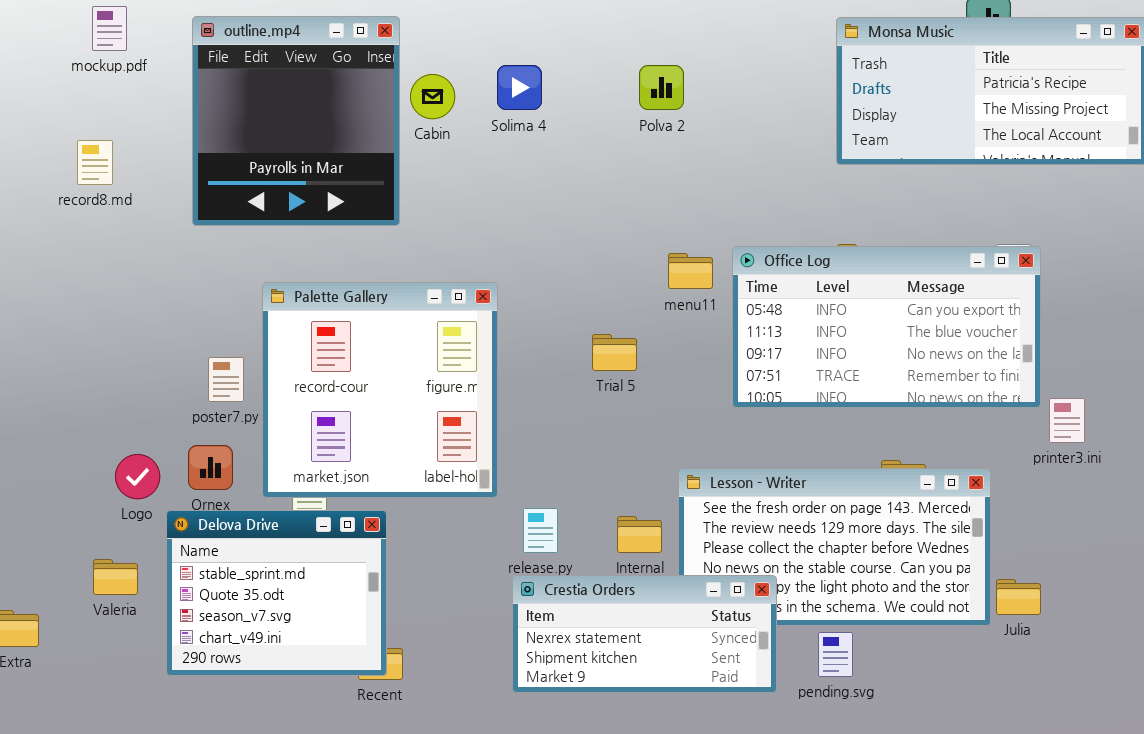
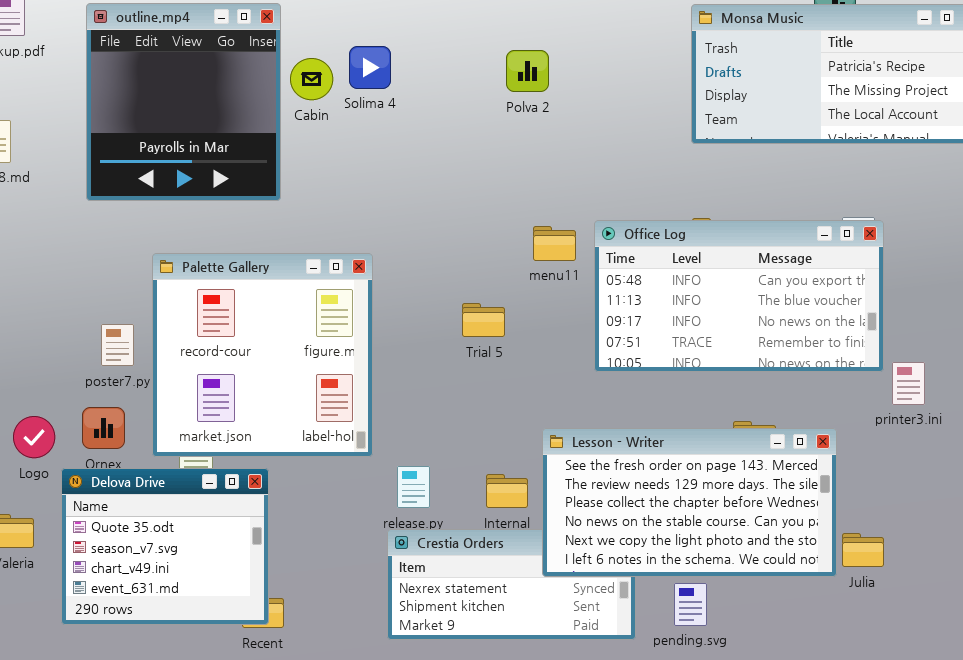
Solima 4: [497,65,542,110] -> [349,46,391,89], moved
Lesson - Writer: [678,468,991,626] -> [542,428,837,577], raised
Delova Drive: [166,510,387,676] -> [61,468,269,625], scrolled down 1 row

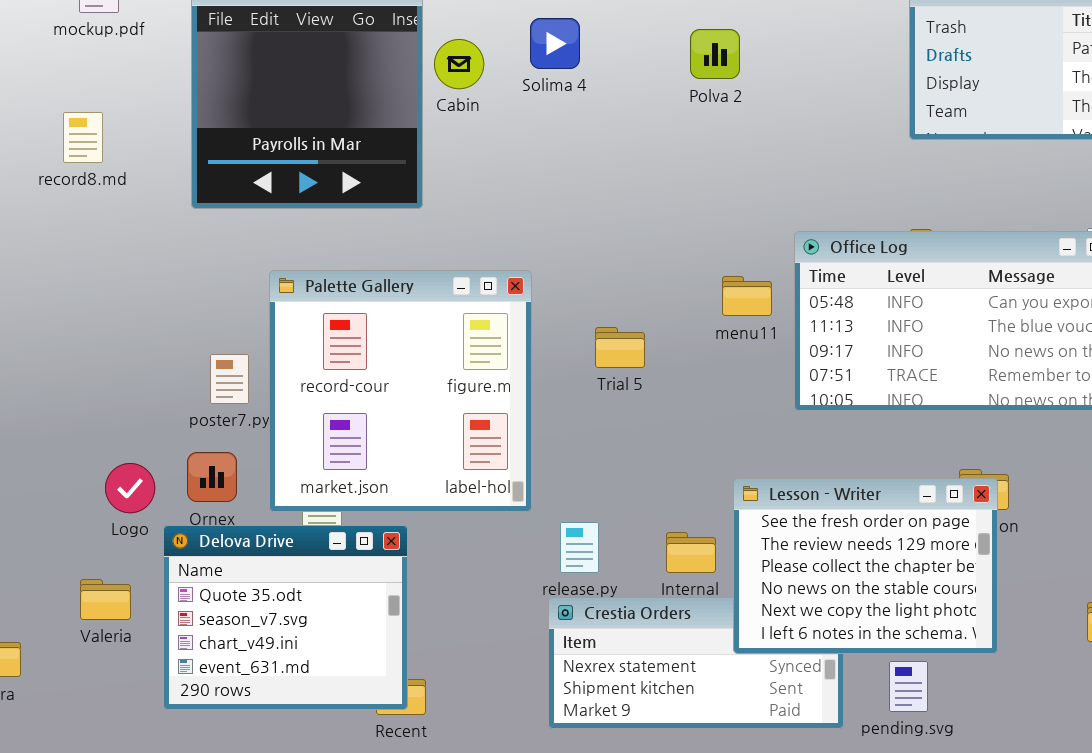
Solima 4: [349,46,391,89] -> [530,18,580,69], moved
menu11: [533,226,576,261] -> [722,276,772,316], moved
Trial 5: [462,303,505,337] -> [595,327,645,368], moved
Lesson - Writer: [542,428,837,577] -> [733,478,998,654], resized

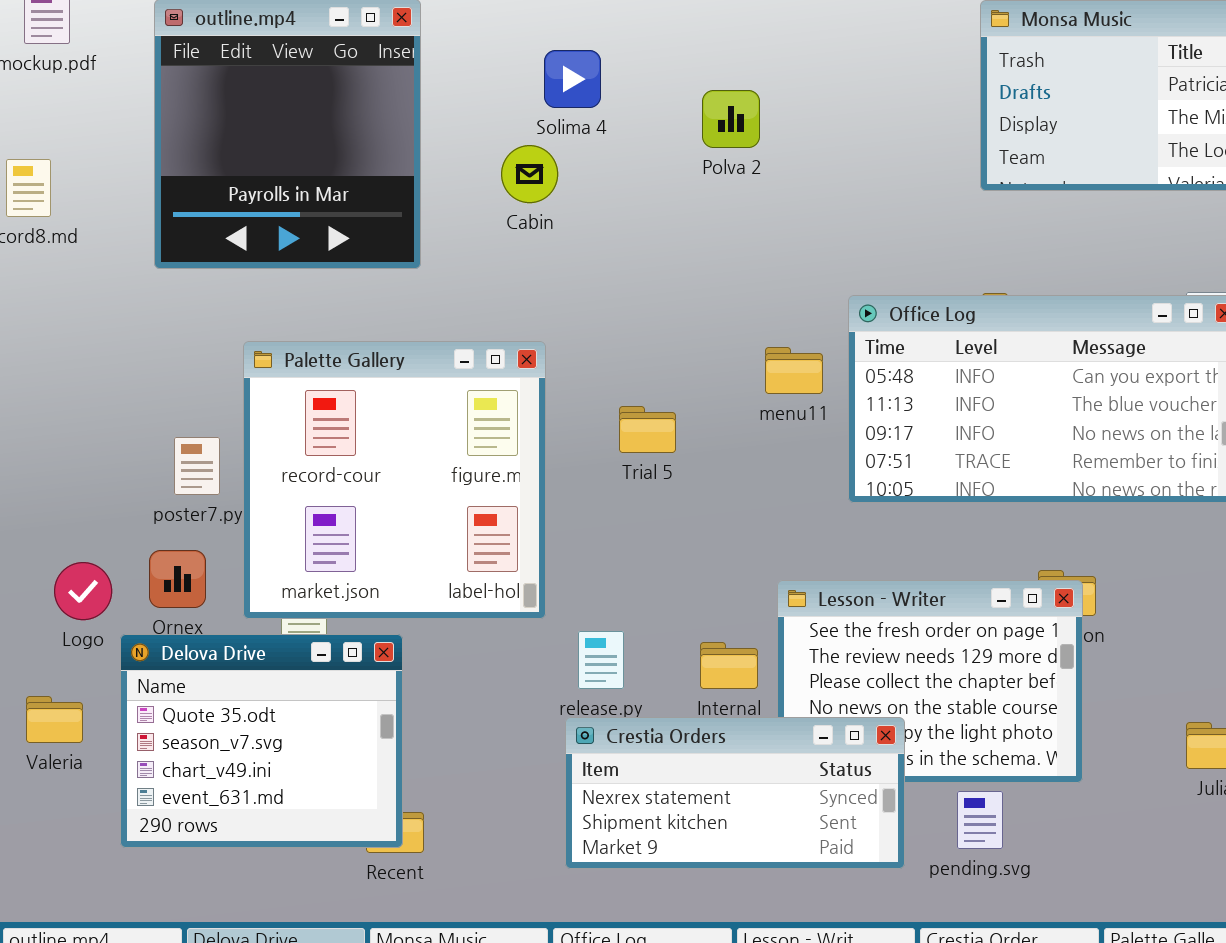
Polva 2: [690,29,740,79] -> [702,90,760,148], moved
Cabin: [434,39,484,89] -> [501,145,558,203], moved
Crestia Orders: [548,597,844,729] -> [565,717,905,869], raised

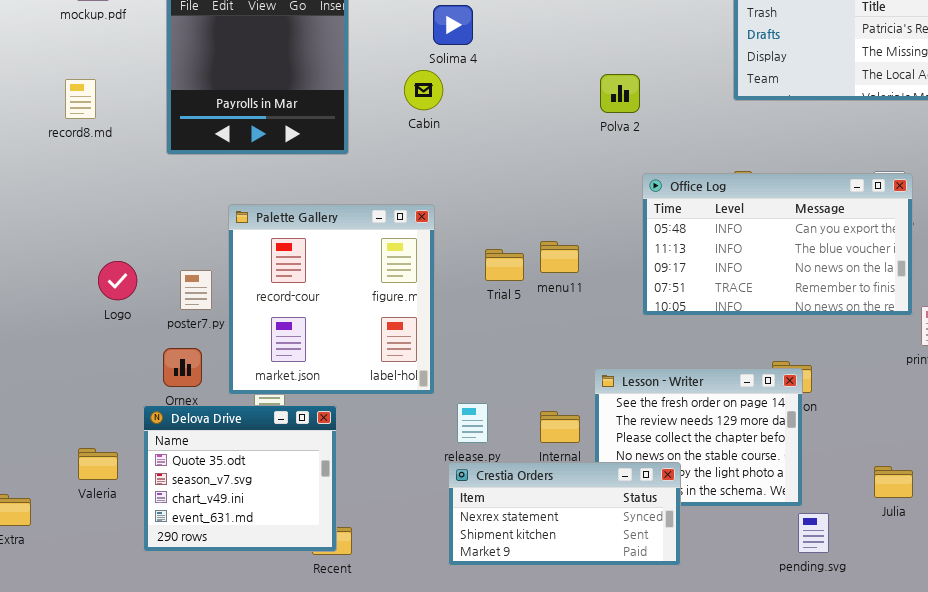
Polva 2: [702,90,760,148] -> [600,74,640,113], moved
menu11: [765,347,823,394] -> [540,241,579,273], moved
Logo: [54,562,112,620] -> [98,261,137,300], moved
pending.svg: [957,791,1003,849] -> [798,513,829,553], moved

